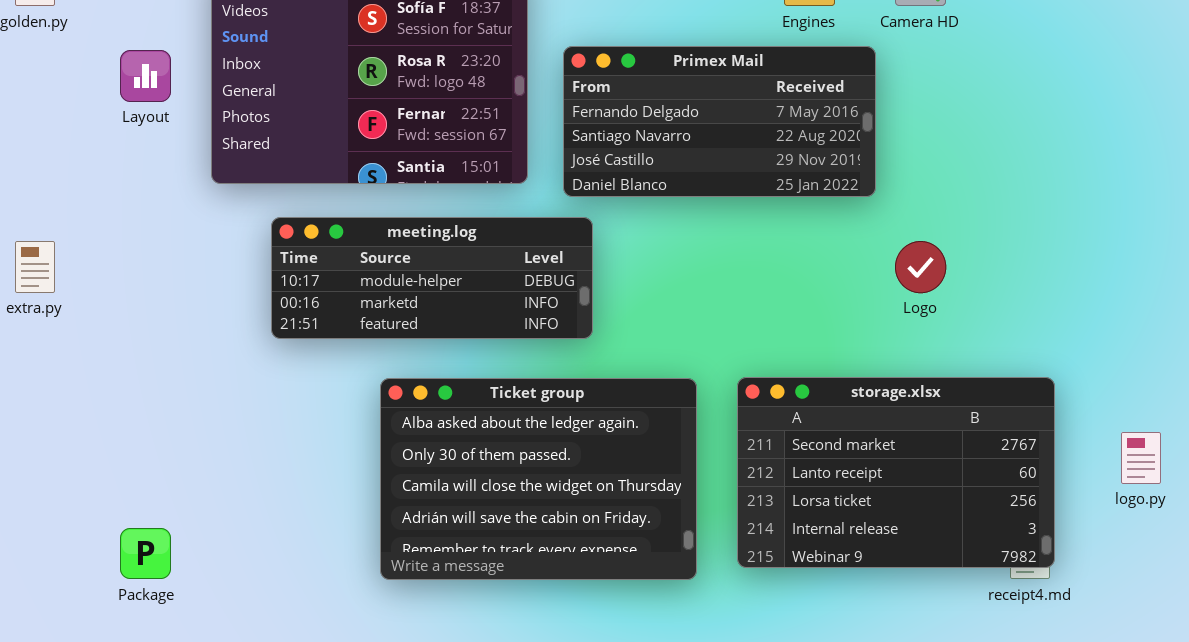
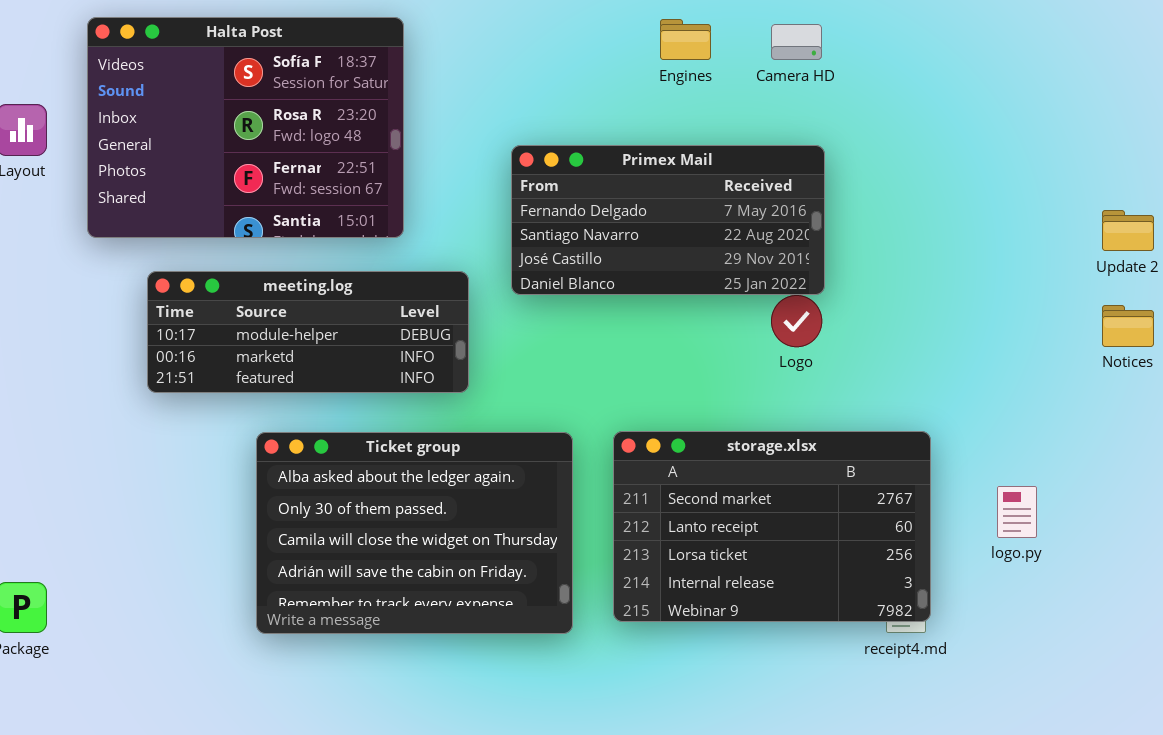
Primex Mail: [563,46,876,197] -> [511,145,825,295], moved

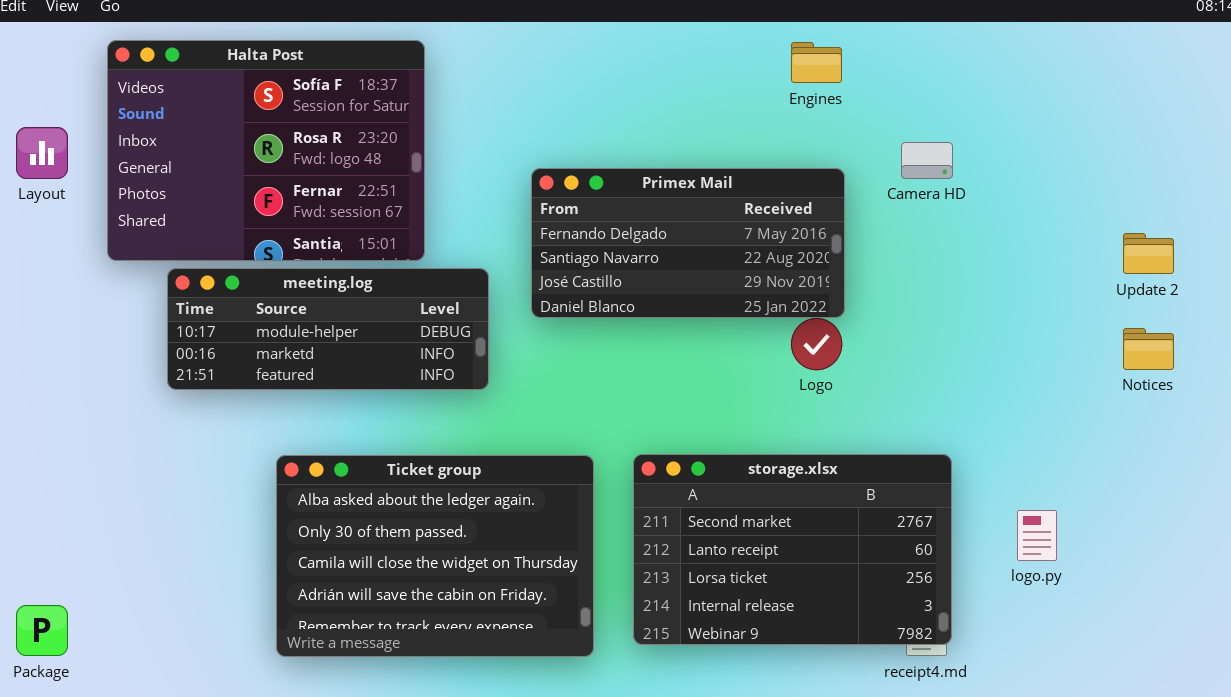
Engines: [660,19,711,60] -> [791,42,842,83], moved
Camera HD: [771,24,822,60] -> [901,142,953,179], moved
meeting.log: [147,271,469,393] -> [167,268,489,390], moved

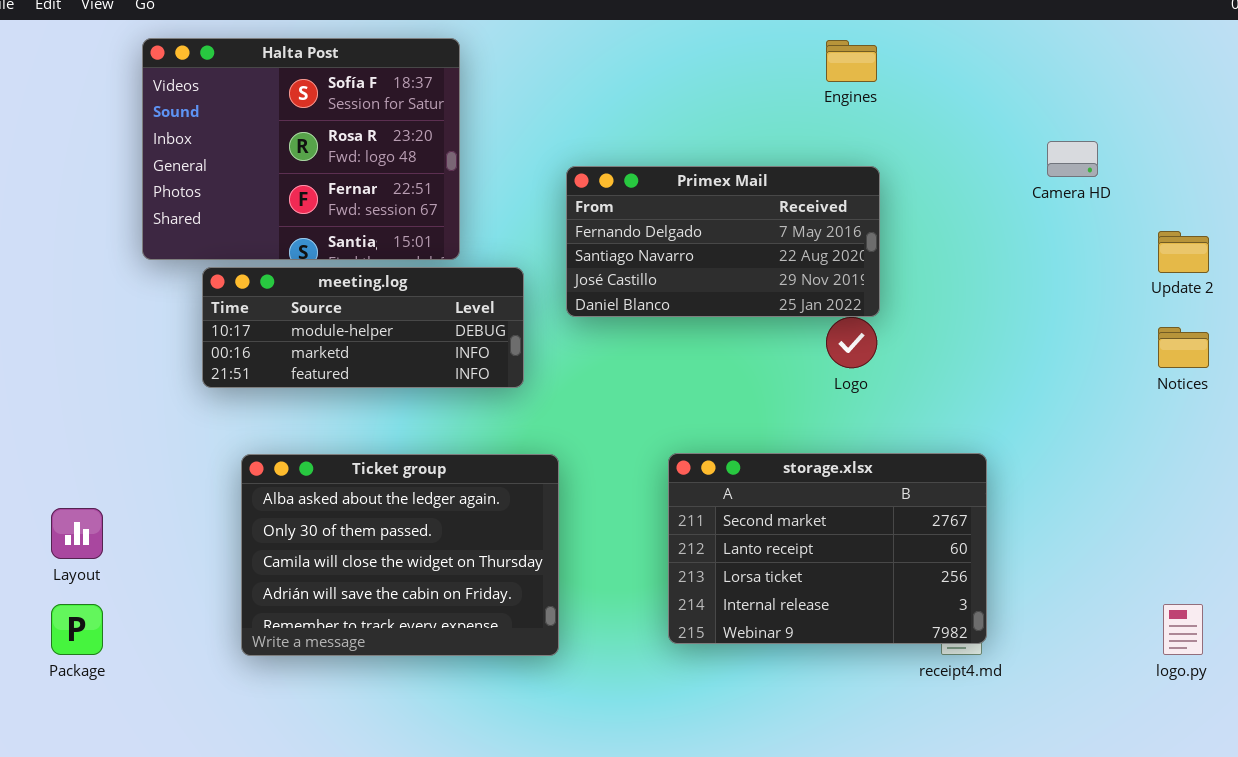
Layout: [16,127,68,179] -> [51,508,103,559], moved
Camera HD: [901,142,953,179] -> [1047,141,1098,177], moved
Ticket group: [276,455,594,657] -> [241,454,559,656], moved
logo.py: [1017,510,1057,561] -> [1163,604,1203,655], moved

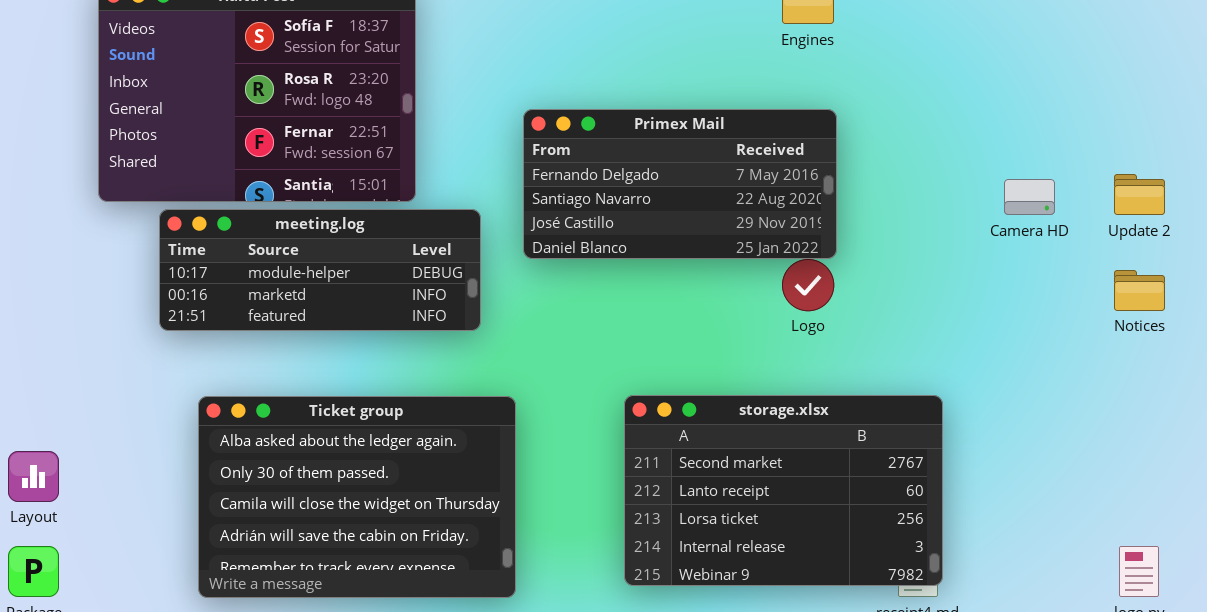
Camera HD: [1047,141,1098,177] -> [1004,179,1055,215], moved

